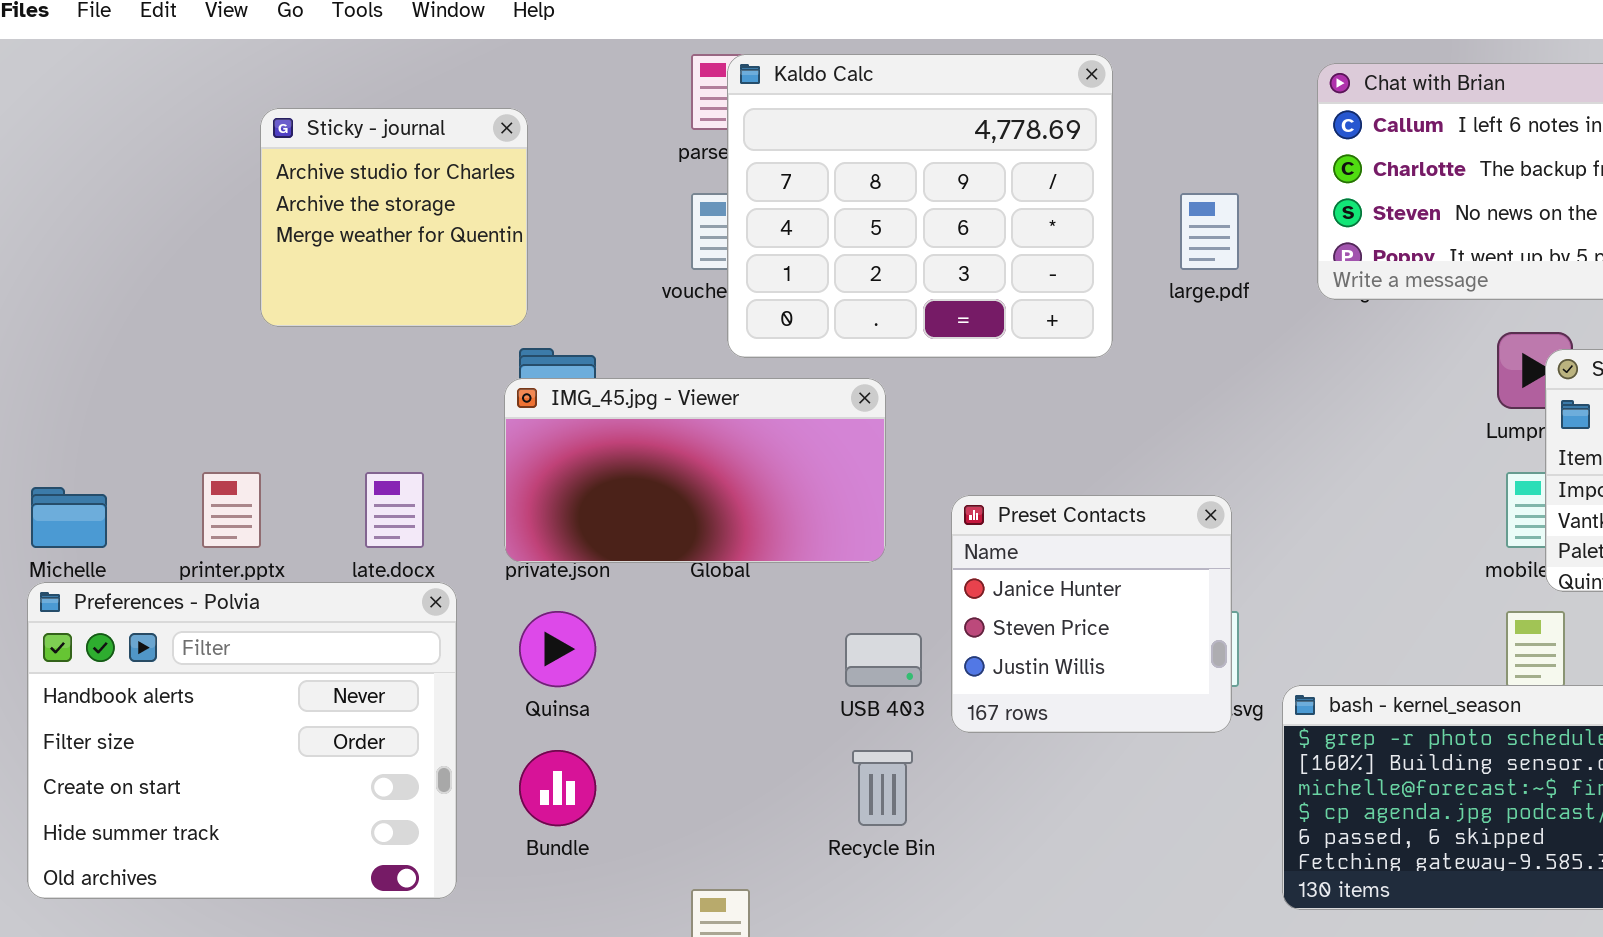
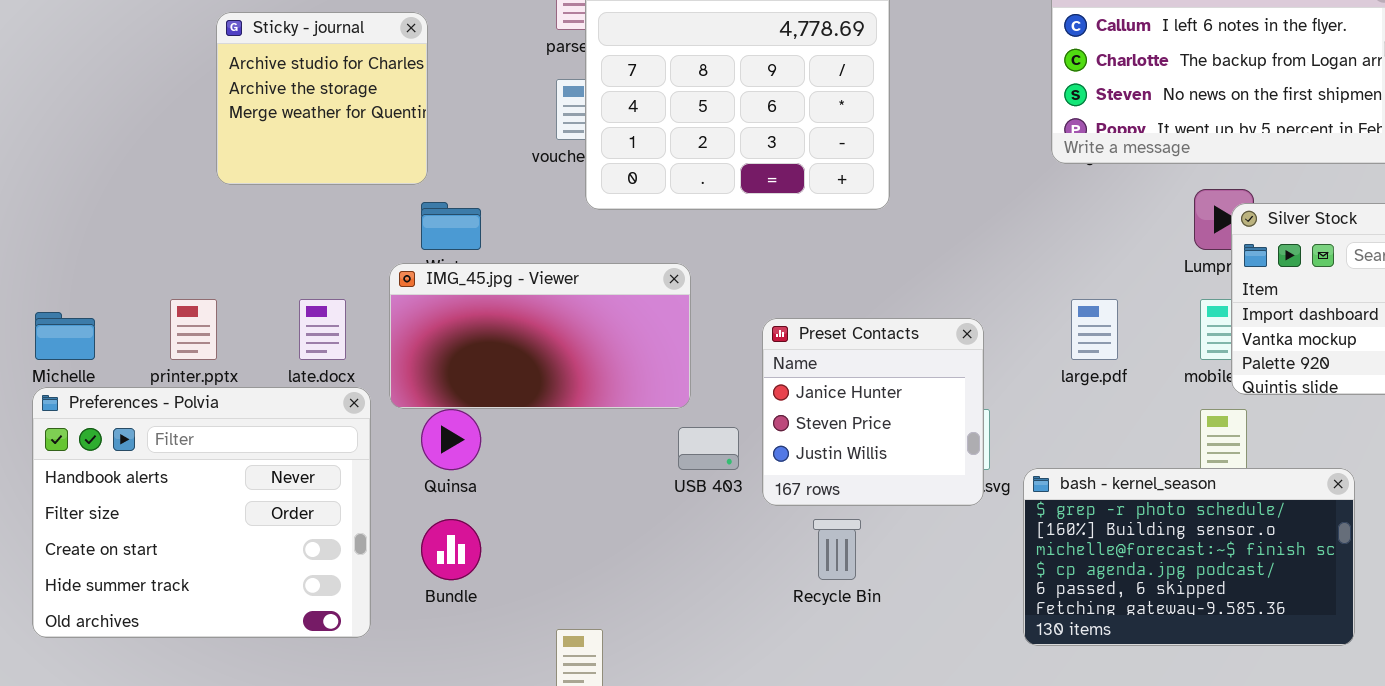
large.pdf: [1180,193,1239,270] -> [1071,299,1118,360], moved
IMG_45.jpg - Viewer: [504,378,886,563] -> [389,263,691,409], moved
Recycle Bin: [852,750,913,826] -> [813,519,861,580], moved

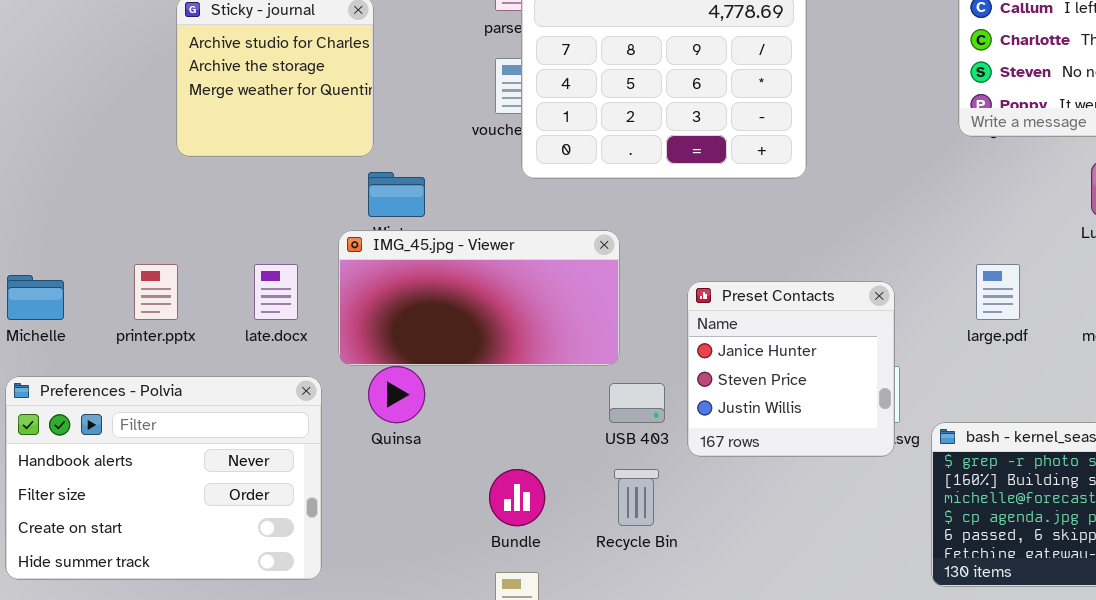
Preferences - Polvia: [32,387,371,638] -> [5,376,322,580], resized
Bundle: [421,519,481,580] -> [489,469,545,526], moved
Recycle Bin: [813,519,861,580] -> [614,469,659,526], moved

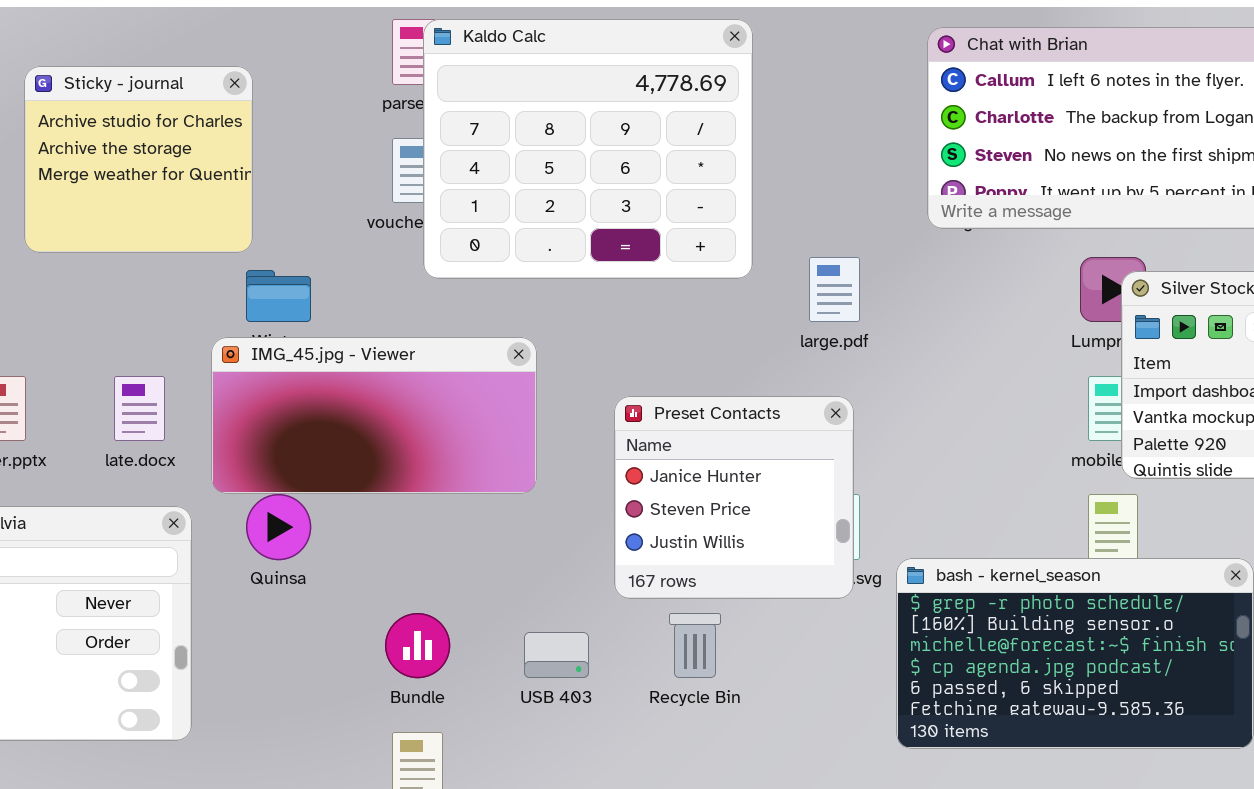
large.pdf: [976,264,1020,320] -> [809,257,860,322], moved
USB 403: [609,383,665,423] -> [524,632,589,678], moved
Recycle Bin: [614,469,659,526] -> [669,613,721,678], moved

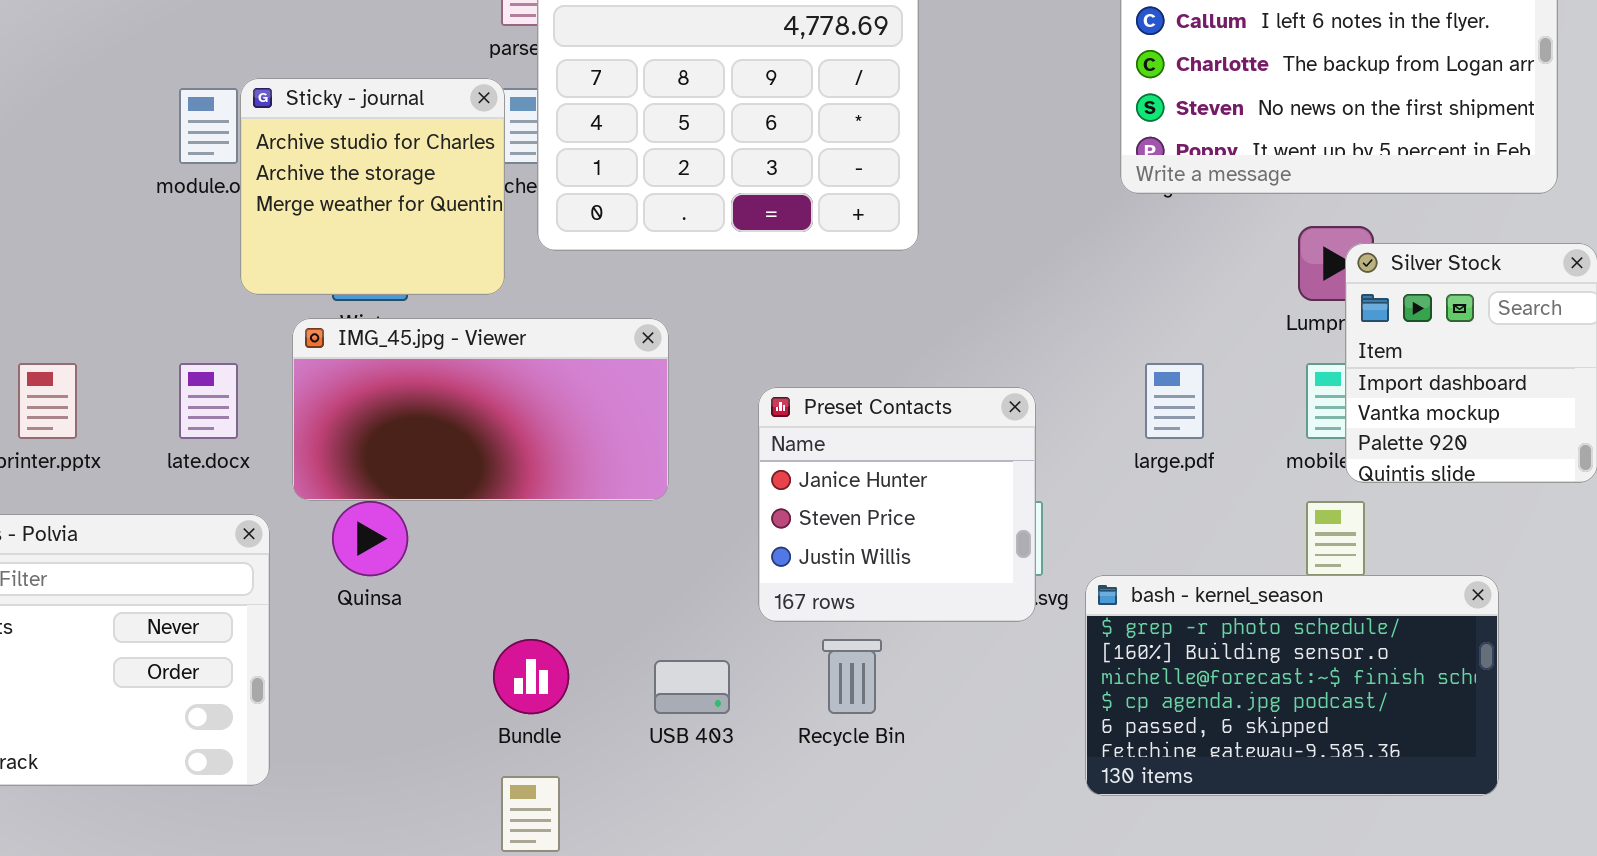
Sticky - journal: [24,66,253,253] -> [240,78,505,295], moved
large.pdf: [809,257,860,322] -> [1145,363,1204,439], moved

